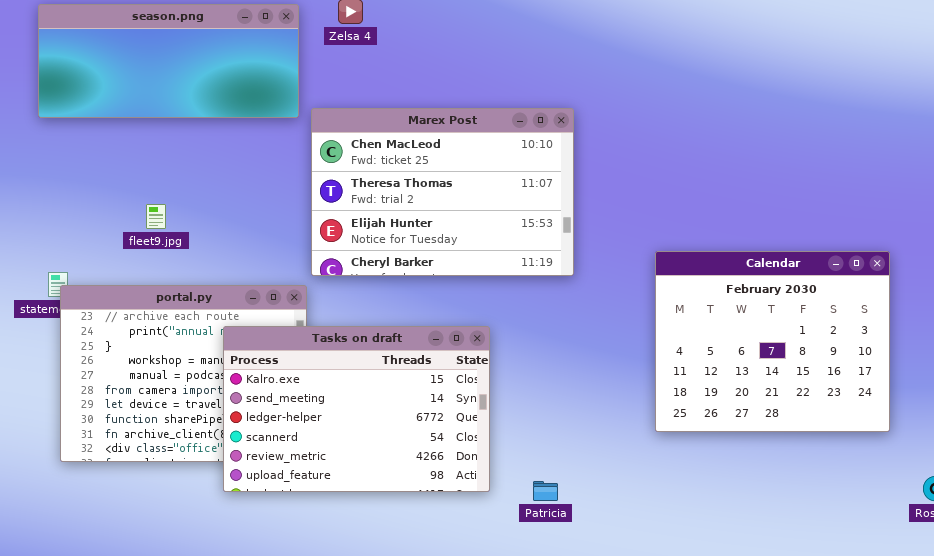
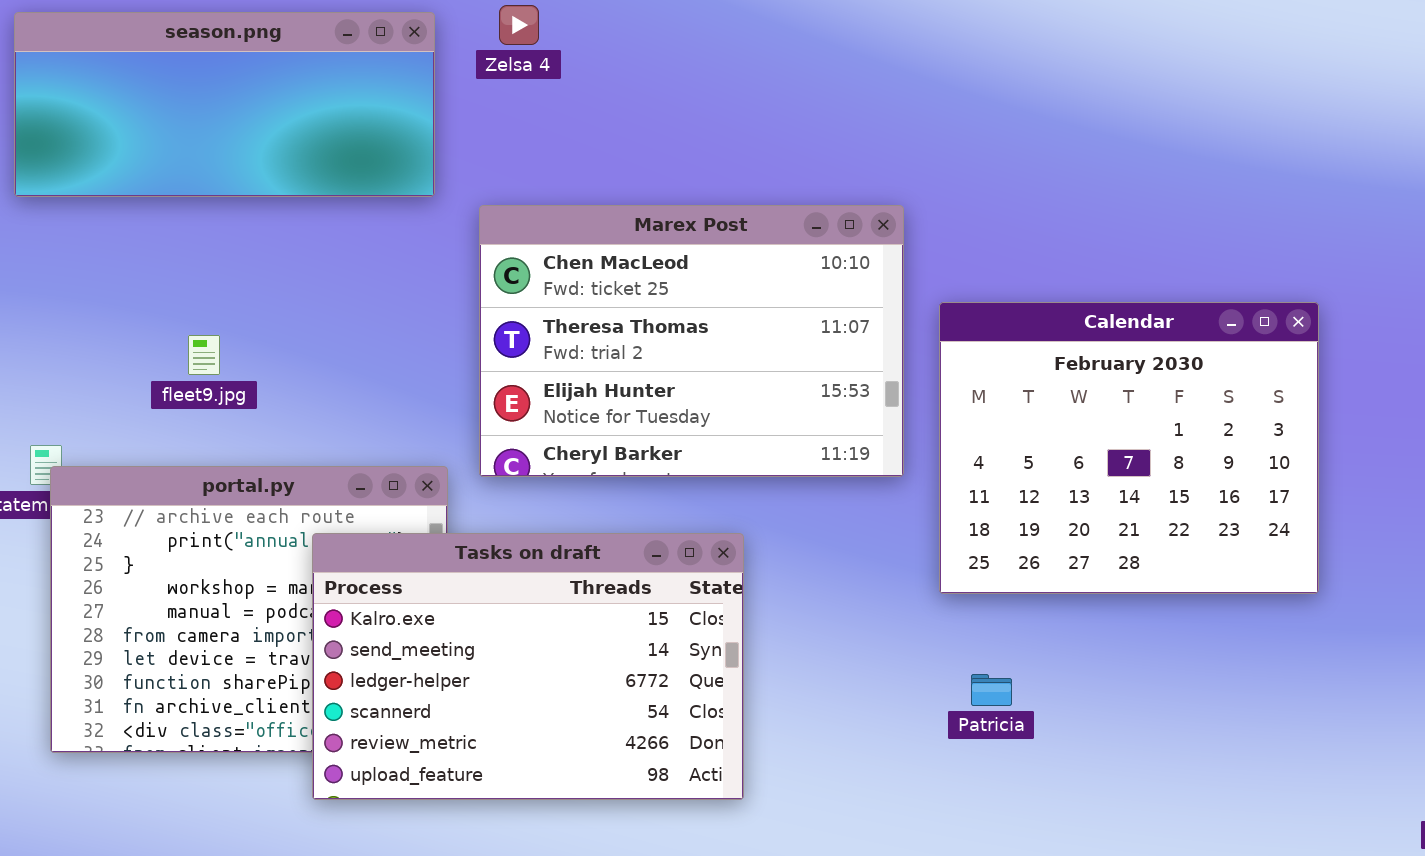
Marex Post: [311,108,574,276] -> [479,205,904,477], moved
Calendar: [655,251,890,432] -> [939,302,1319,594], moved
Patricia: [533,481,558,501] -> [971,674,1012,706], moved

